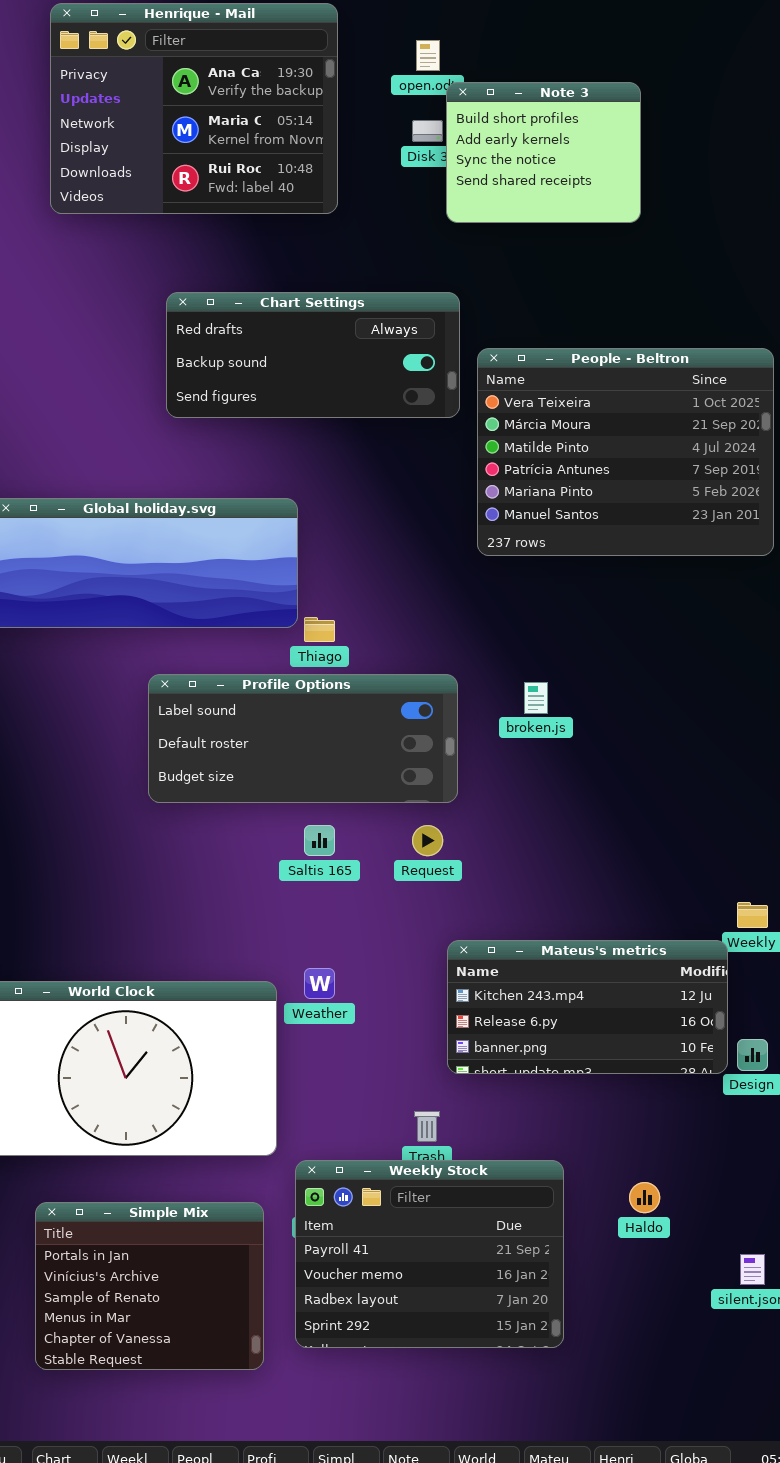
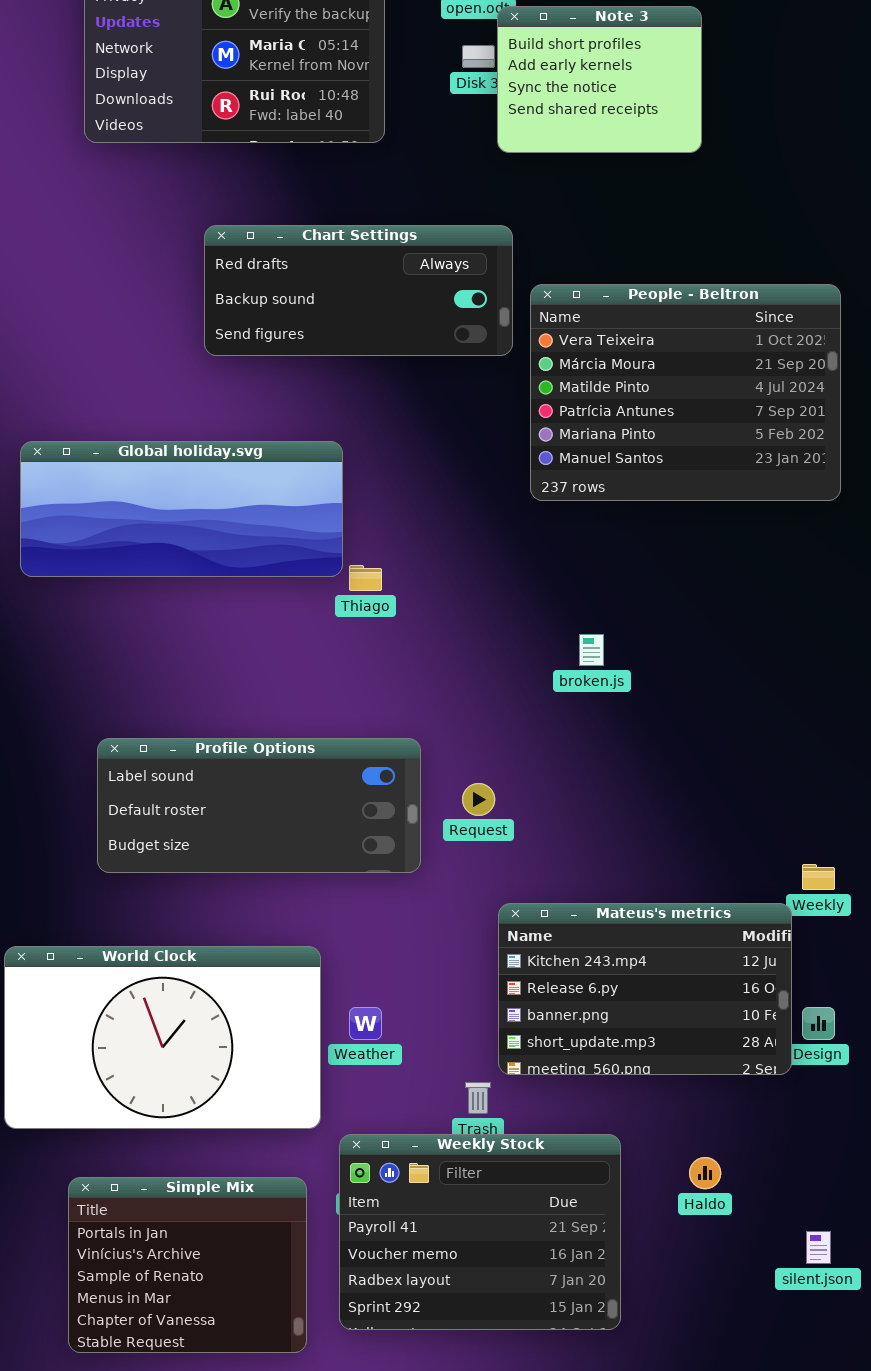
Profile Options: [148,674,458,803] -> [97,738,421,873], moved
Mateus's metrics: [447,940,728,1074] -> [498,903,792,1075], resized
Weather: [304,968,335,999] -> [349,1007,382,1040], moved

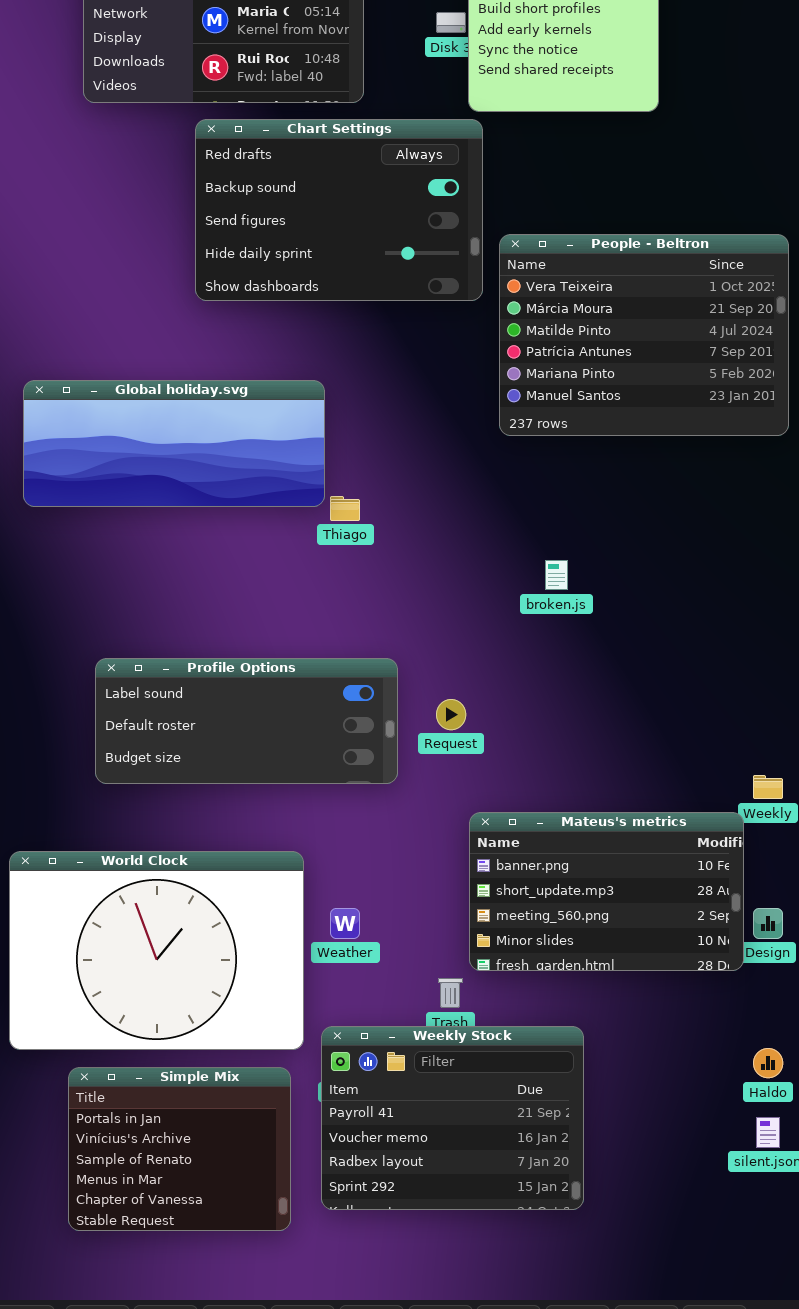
Chart Settings: [204,225,513,356] -> [195,119,483,301], resized
Mateus's metrics: [498,903,792,1075] -> [469,812,744,971], scrolled down 2 rows
World Clock: [4,946,321,1129] -> [9,851,304,1050], resized
Haldo: [689,1157,721,1189] -> [753,1048,783,1078], moved

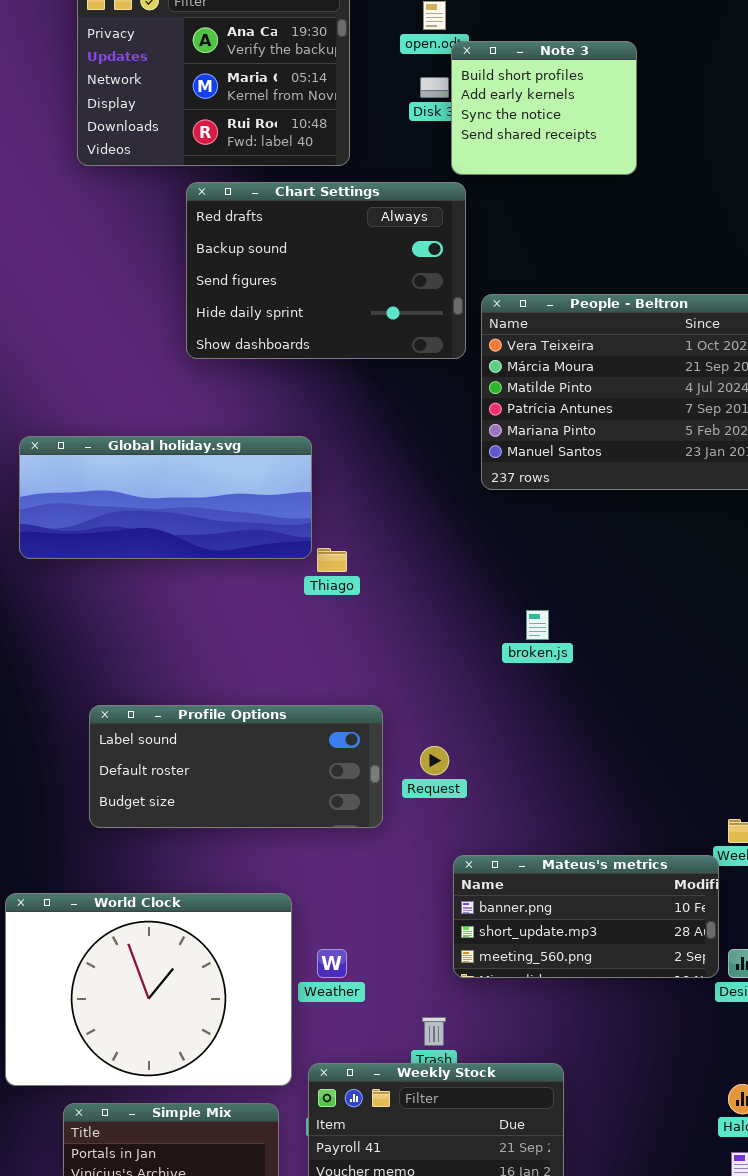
Mateus's metrics: [469,812,744,971] -> [453,855,719,978], resized

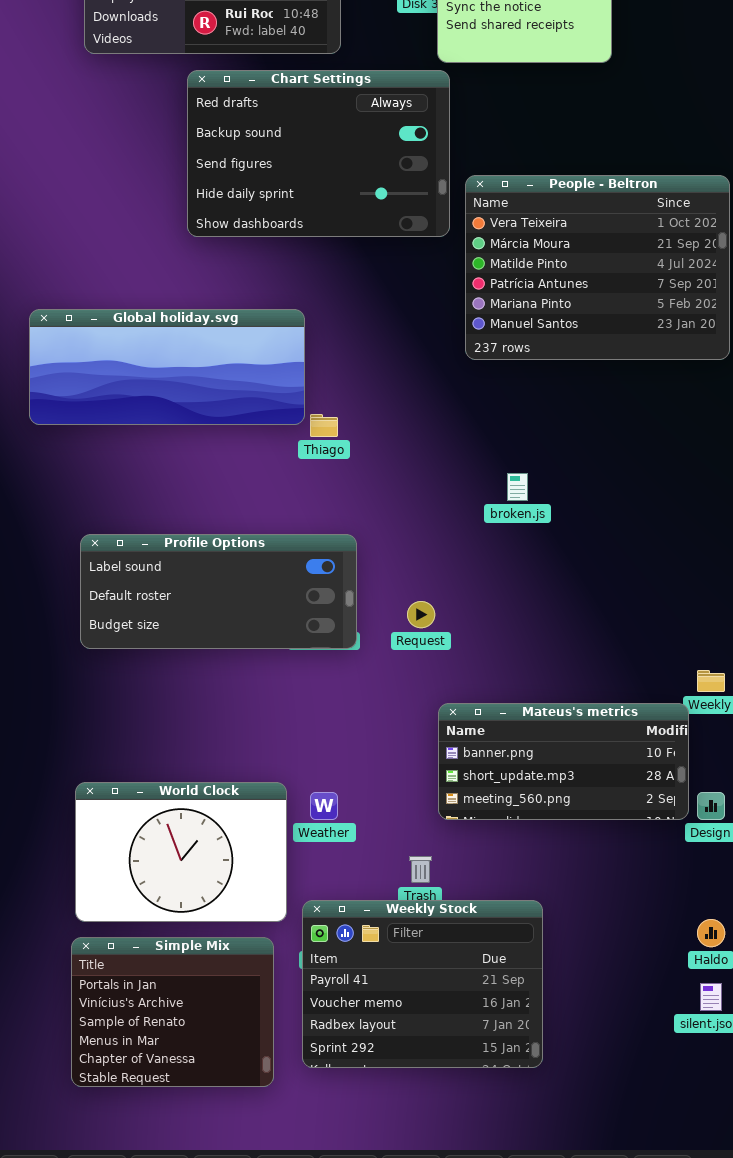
Profile Options: [89,705,383,828] -> [80,534,357,649], moved
World Clock: [5,893,292,1086] -> [75,782,287,922], resized

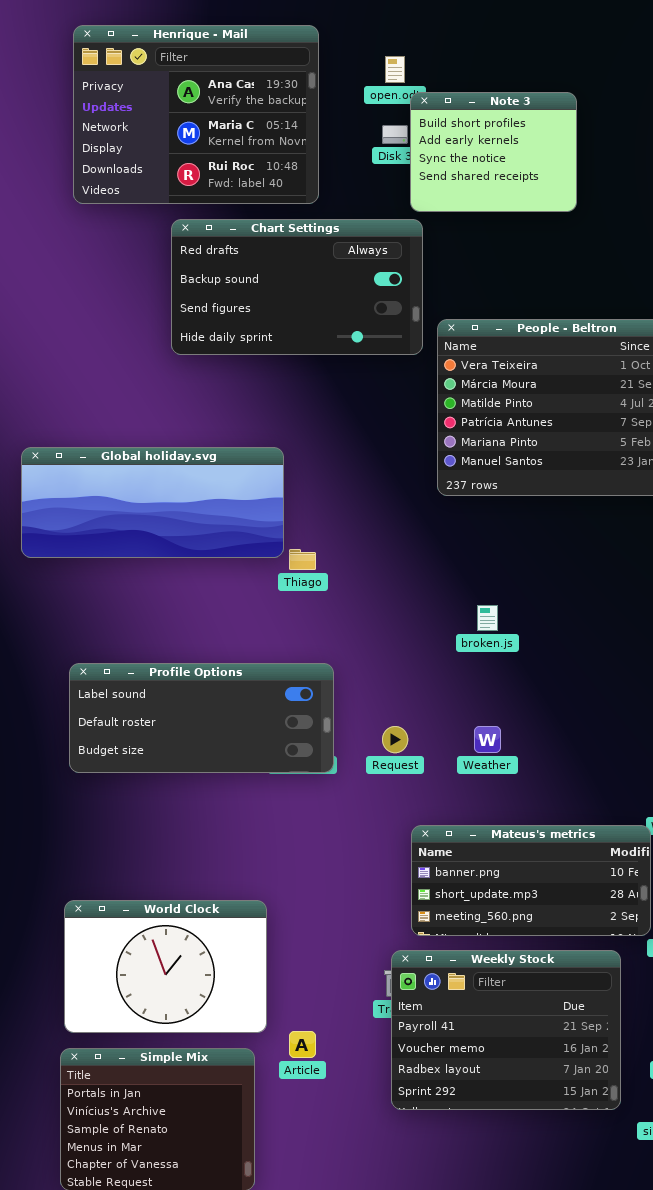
Chart Settings: [187,70,450,237] -> [171,219,423,355], resized
Weather: [310,792,338,820] -> [474,726,501,753], moved
Weekly Stock: [302,900,543,1068] -> [391,950,621,1110], moved

